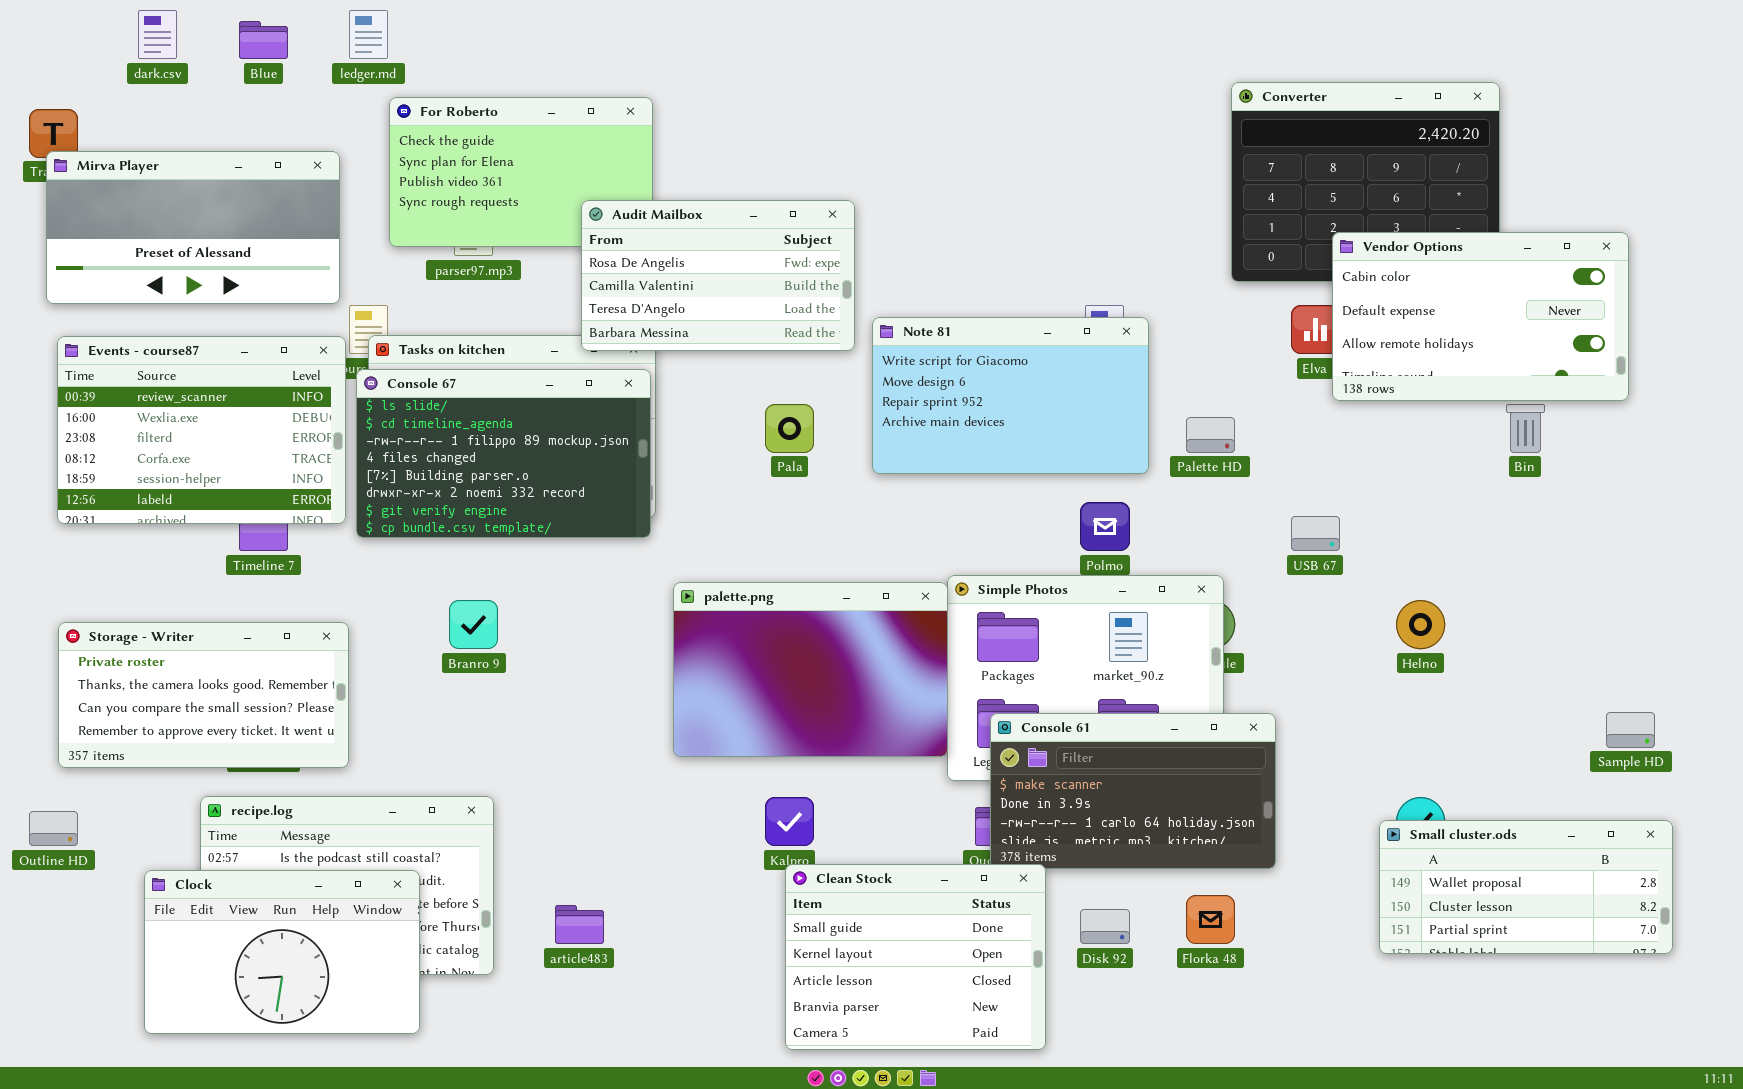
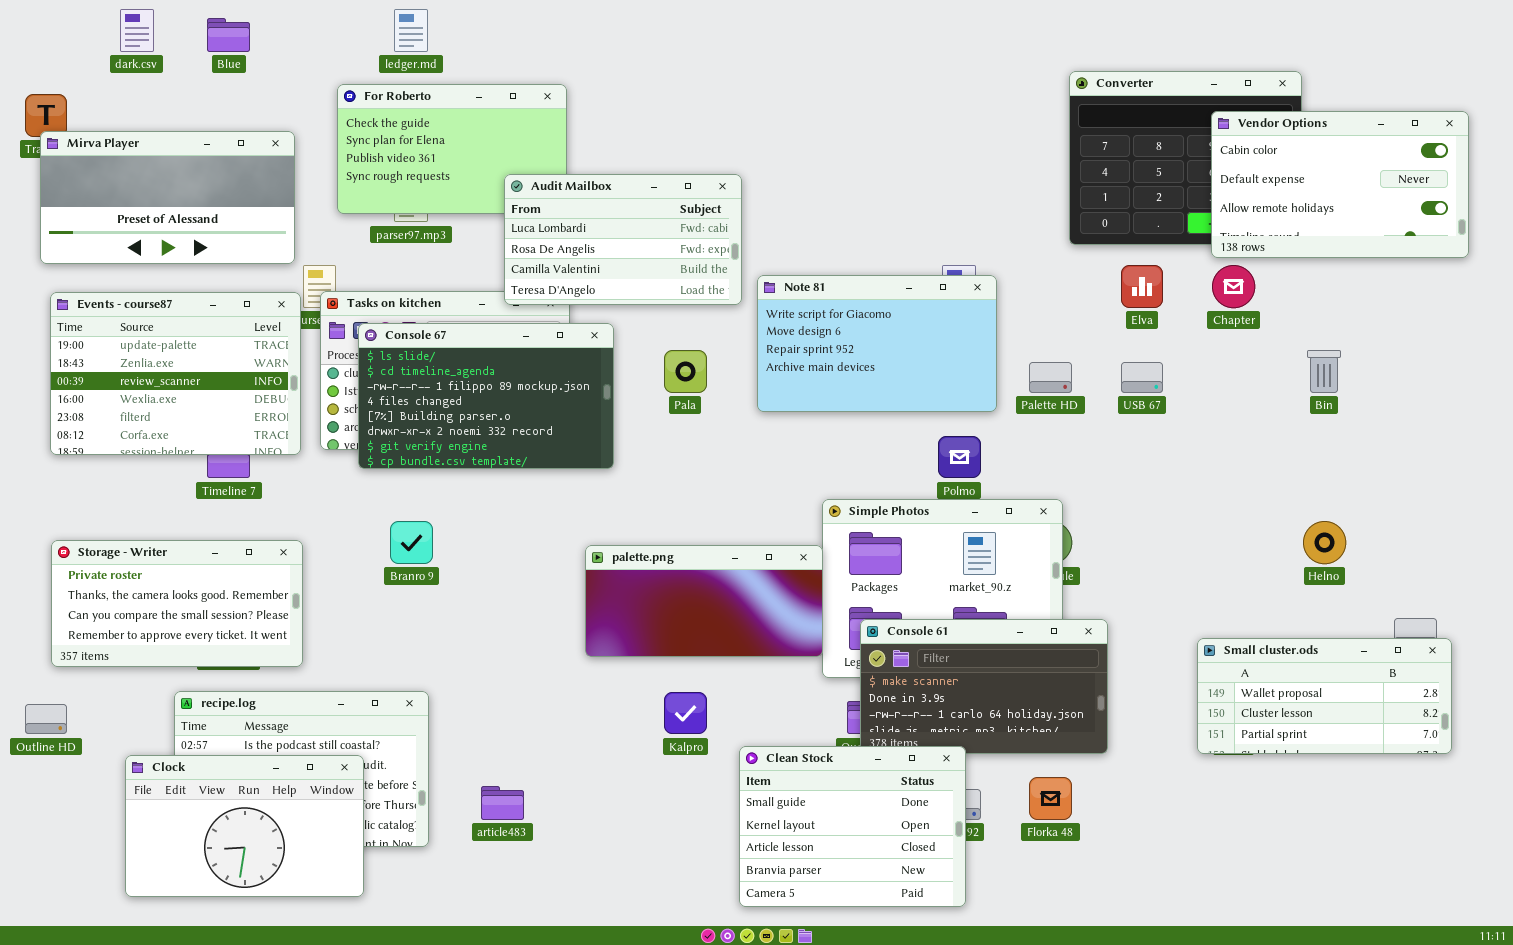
ledger.md: [349,10,388,59] -> [394,9,428,52], moved
Audit Mailbox: [581,200,855,351] -> [504,174,742,305], scrolled up 1 row
Vendor Options: [1332,232,1629,401] -> [1211,111,1469,258], moved
Events - course87: [57,336,346,524] -> [50,292,301,455], scrolled up 2 rows
Console 67: [356,369,651,538] -> [358,323,614,469], moved
USB 67: [1291,516,1340,551] -> [1121,362,1163,393], moved
palette.png: [673,582,948,757] -> [585,545,823,657], resized
Helno: [1396,600,1445,649] -> [1303,521,1346,564], moved
Small cluster.ods: [1379,820,1673,954] -> [1197,638,1452,754], moved
Clean Stock: [785,864,1046,1050] -> [739,746,966,907], moved

